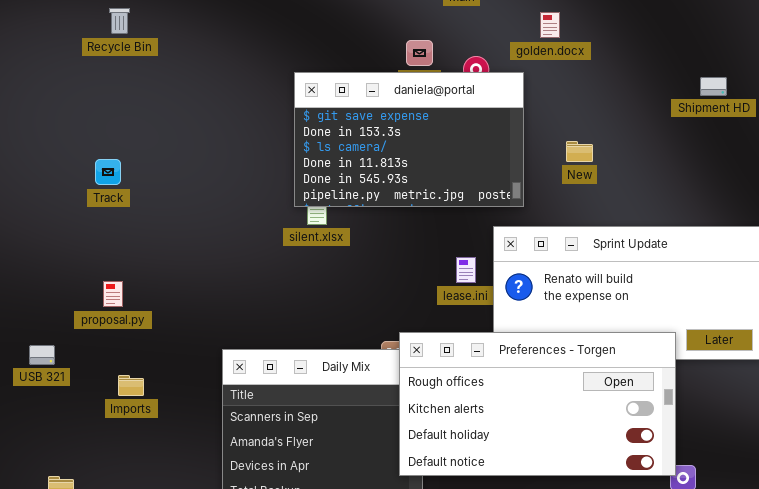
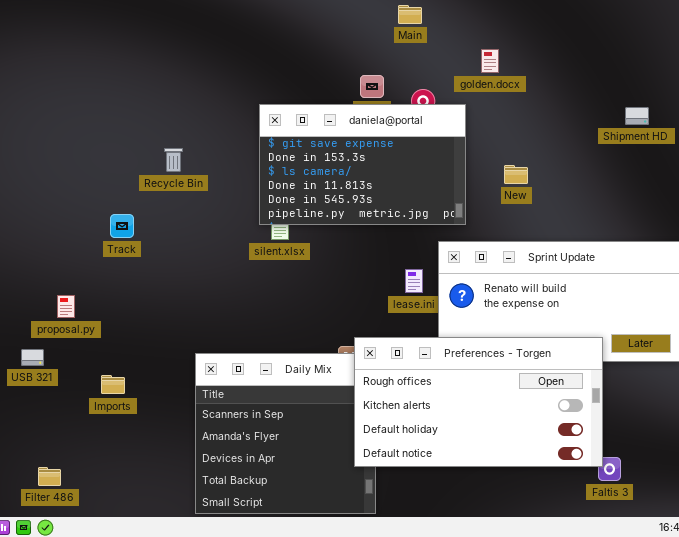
Recycle Bin: [109,8,130,34] -> [164,148,183,172], moved
Track: [95,159,121,185] -> [110,214,134,238], moved
proposal.py: [103,281,123,307] -> [57,295,75,318], moved

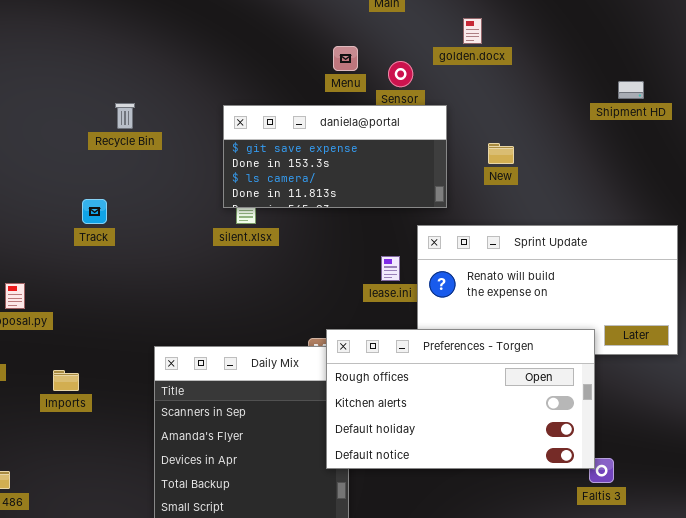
daniela@portal: [259,104,466,225] -> [223,105,447,208], resized
Recycle Bin: [164,148,183,172] -> [115,103,135,129], moved
Track: [110,214,134,238] -> [82,199,107,224], moved

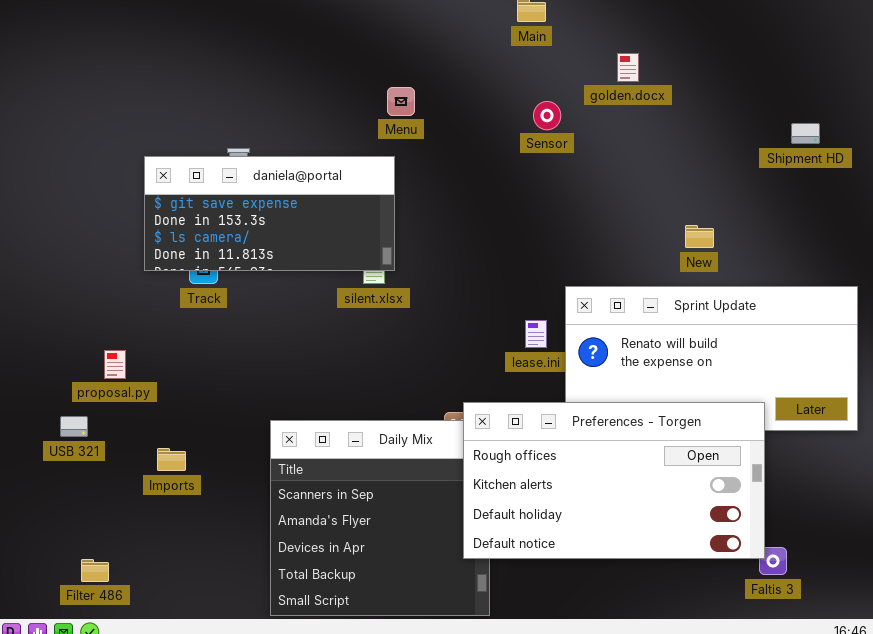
Menu: [333,46,358,71] -> [387,87,415,116], moved
daniela@portal: [223,105,447,208] -> [144,156,395,271], moved
New: [488,143,514,164] -> [685,225,714,248], moved

